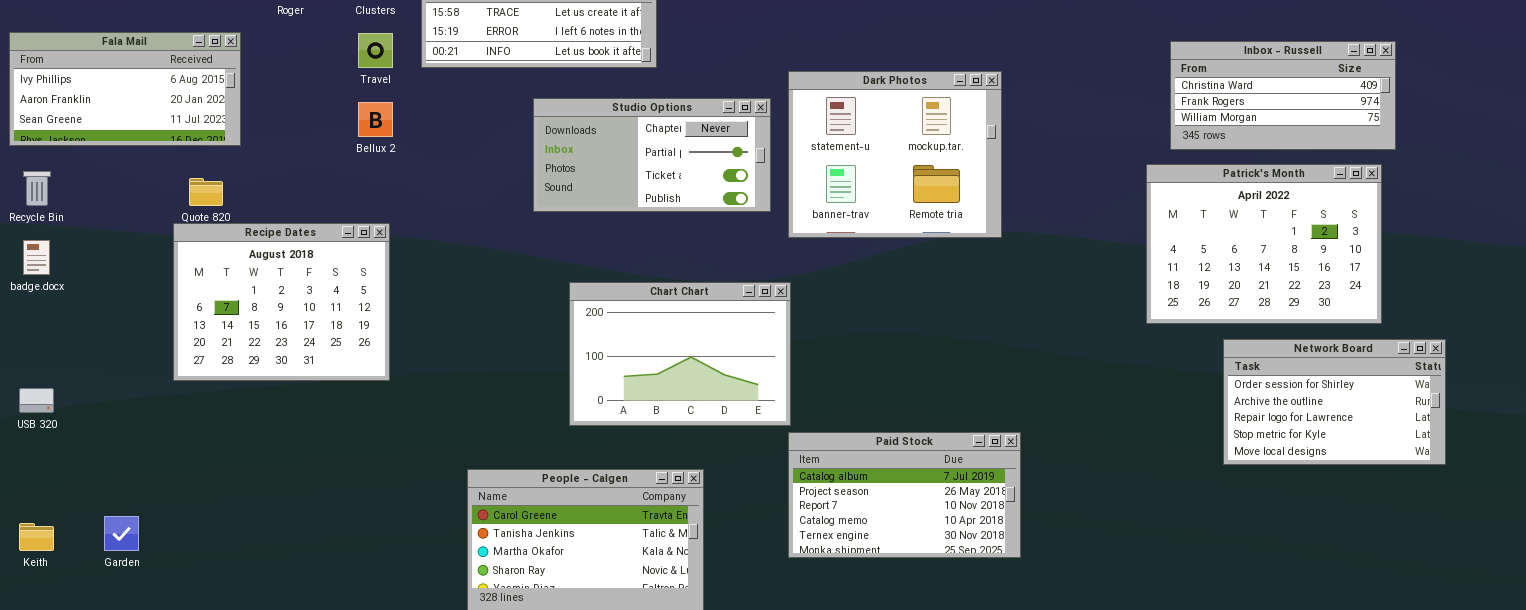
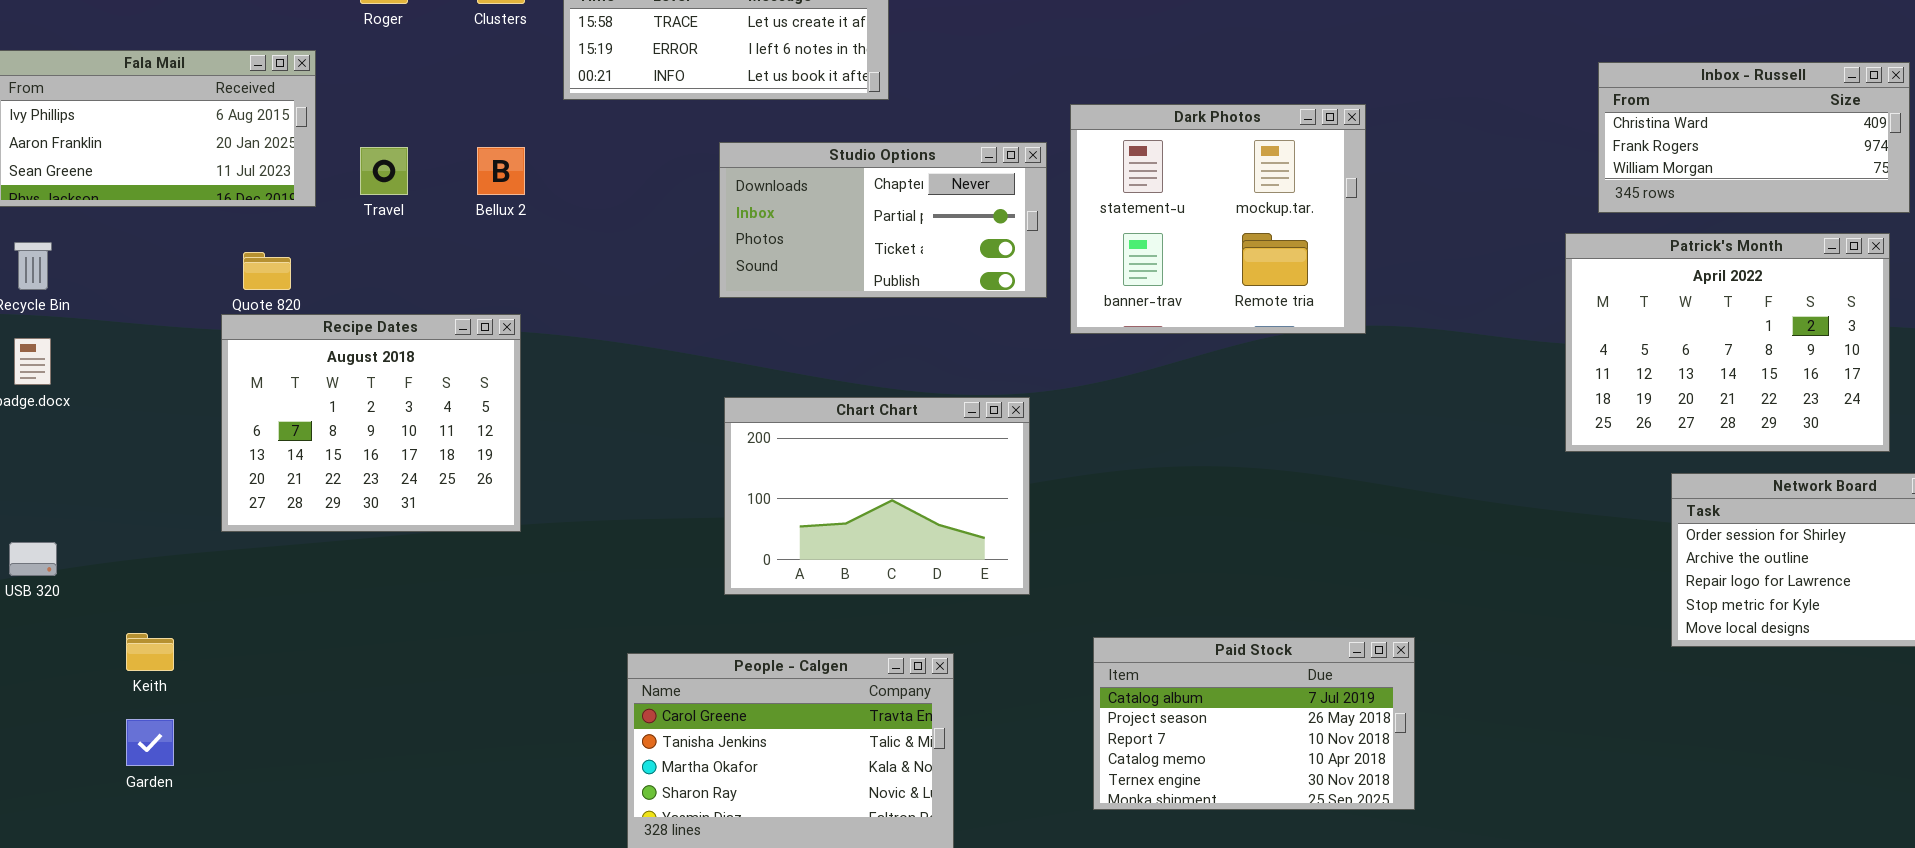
Travel: [358,33,393,68] -> [360,147,408,195], moved
Chart Chart: [569,282,791,426] -> [724,397,1030,595], moved
Paid Stock: [788,432,1021,558] -> [1093,637,1415,810], moved
Keith: [19,523,54,551] -> [126,633,174,671], moved

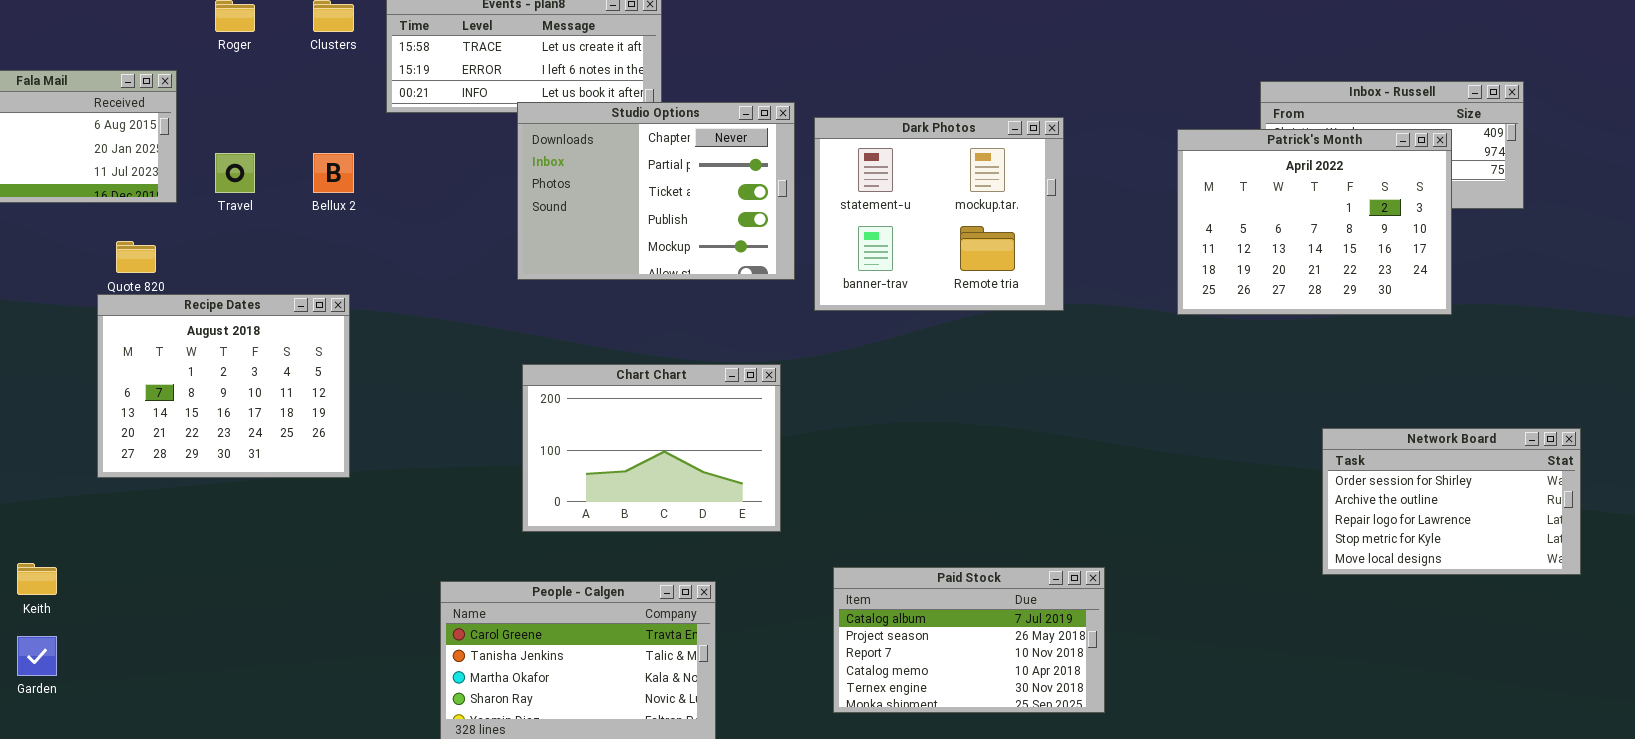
Studio Options: [719,142,1047,298] -> [517,102,795,280], resized
Patrick's Month: [1565,233,1890,452] -> [1177,129,1452,315], moved

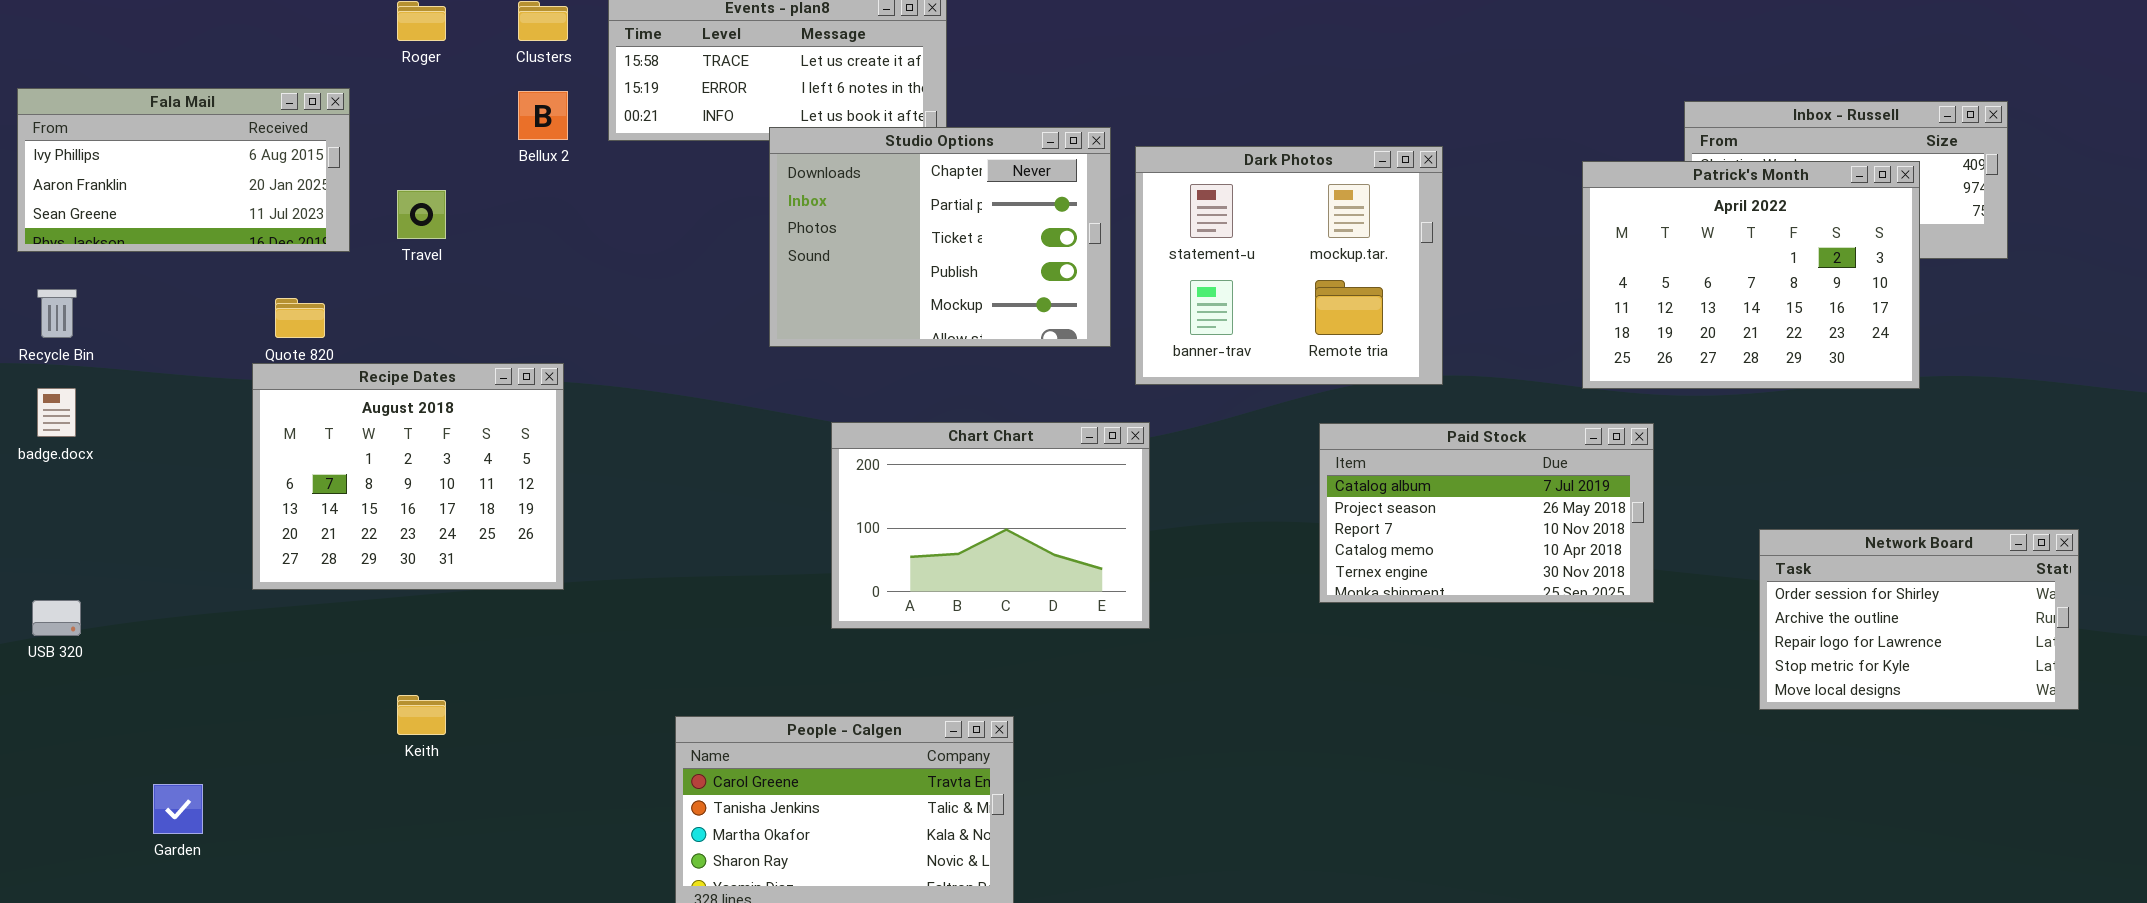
Bellux 2: [313,153,354,193] -> [518,91,568,140], moved
Chart Chart: [522,364,781,532] -> [831,422,1150,629], moved
Keith: [17,563,57,595] -> [397,695,446,735], moved
Paid Stock: [833,567,1105,713] -> [1319,423,1654,603], moved

